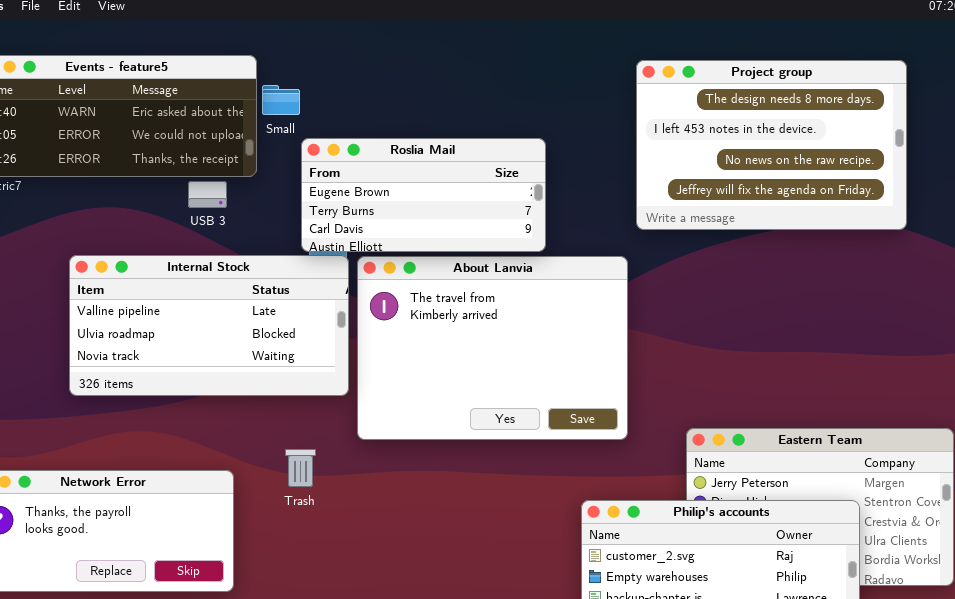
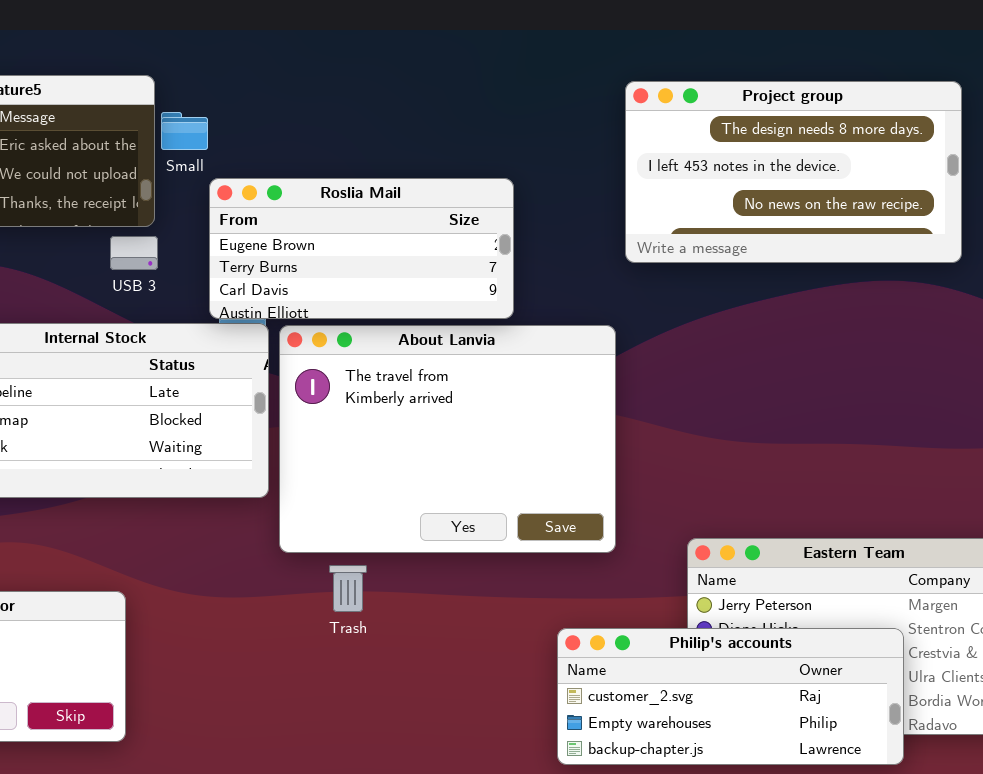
Project group: [636,60,907,230] -> [625,81,962,263], resized
USB 3: [188,181,227,208] -> [110,236,158,270], moved
Trash: [285,449,316,487] -> [329,565,367,612], moved

